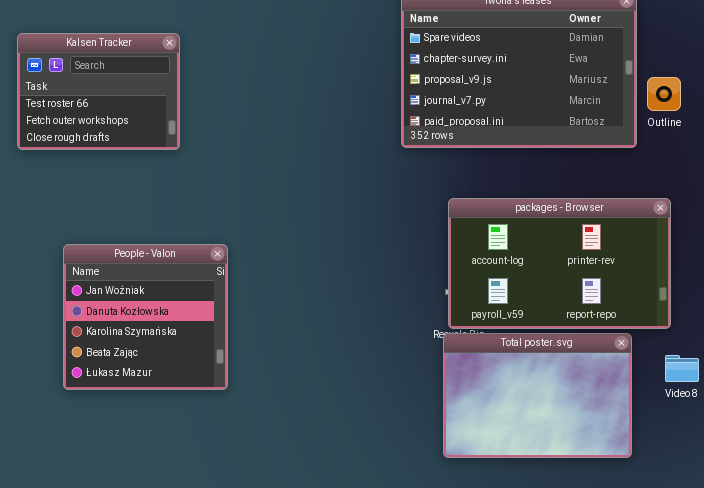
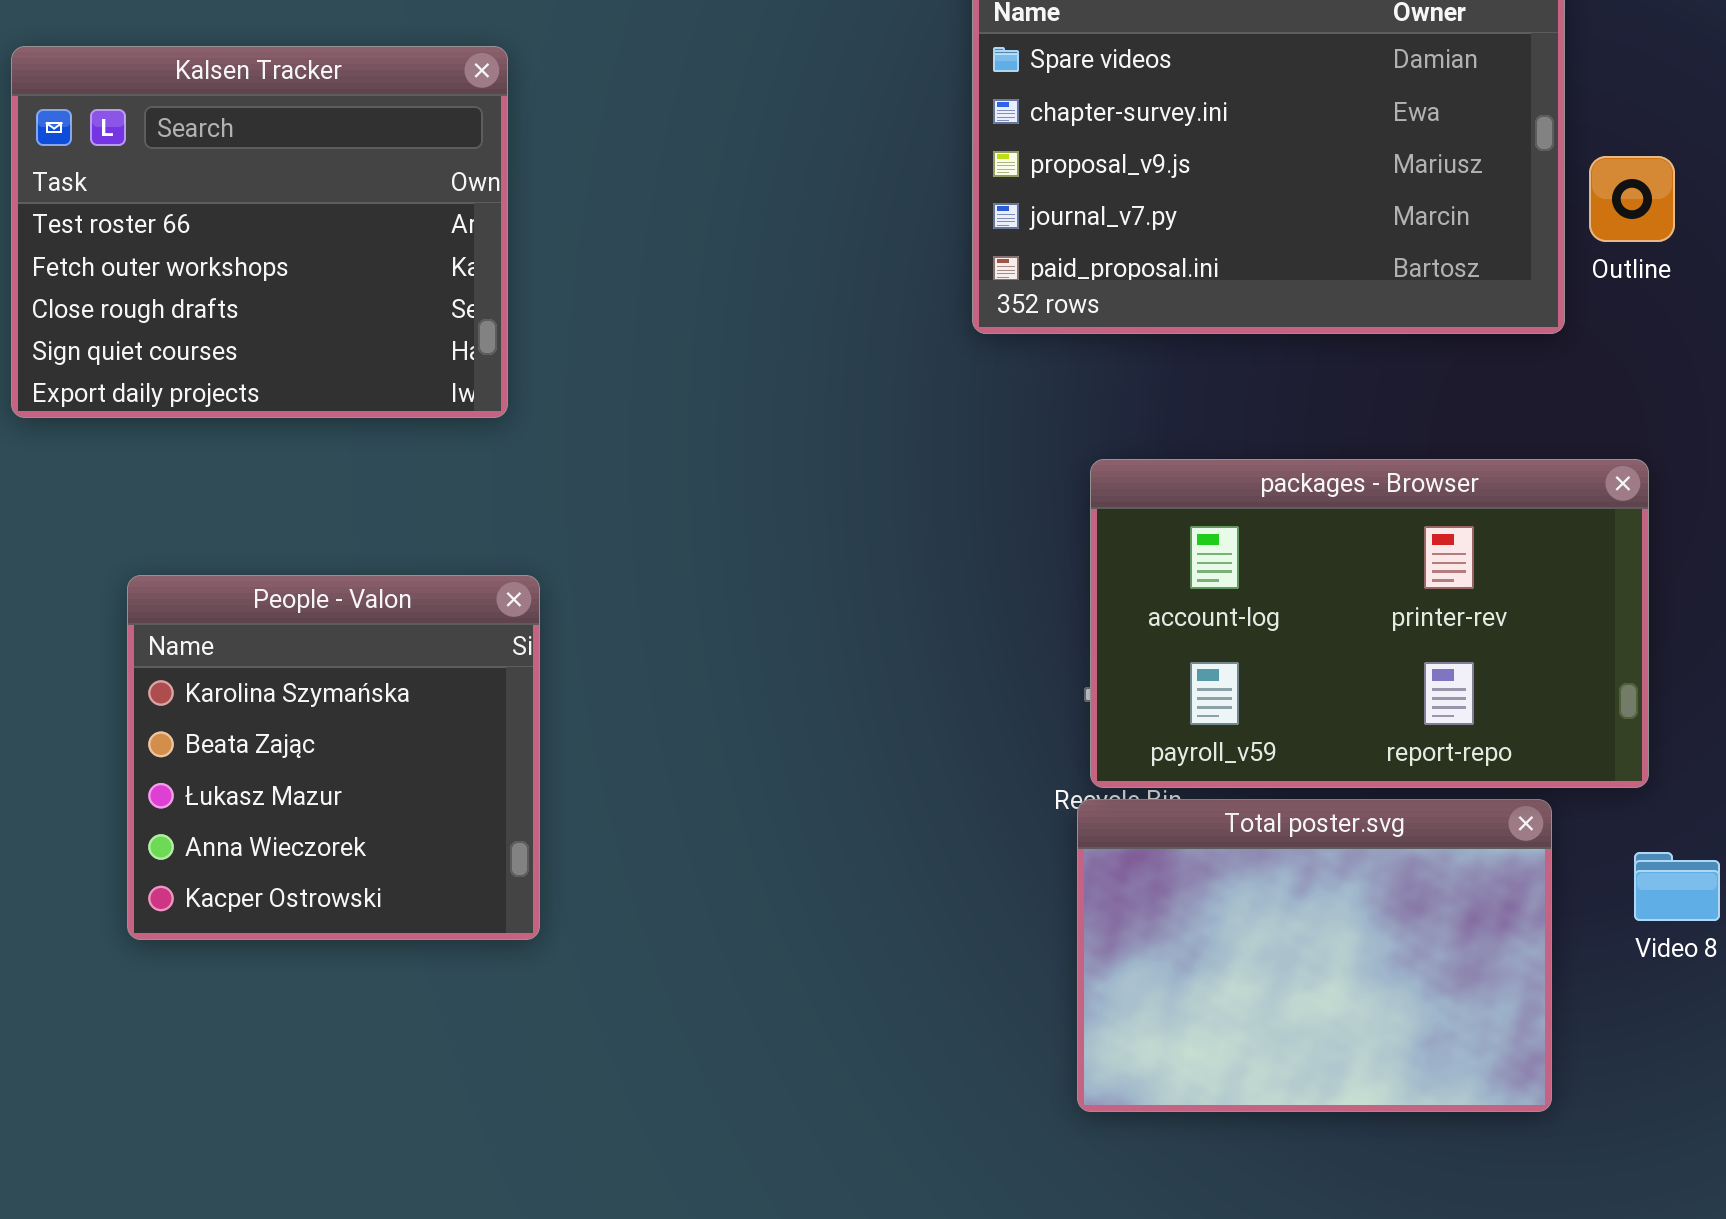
Kalsen Tracker: [17,33,180,150] -> [11,46,508,418], resized
People - Valon: [63,244,228,390] -> [127,575,540,940], scrolled down 2 rows

